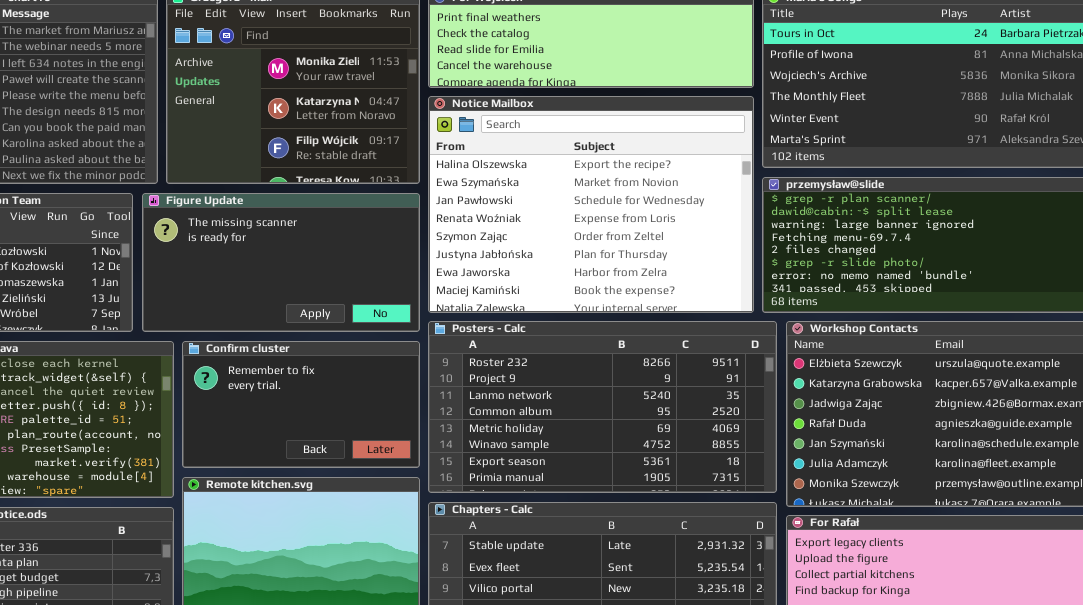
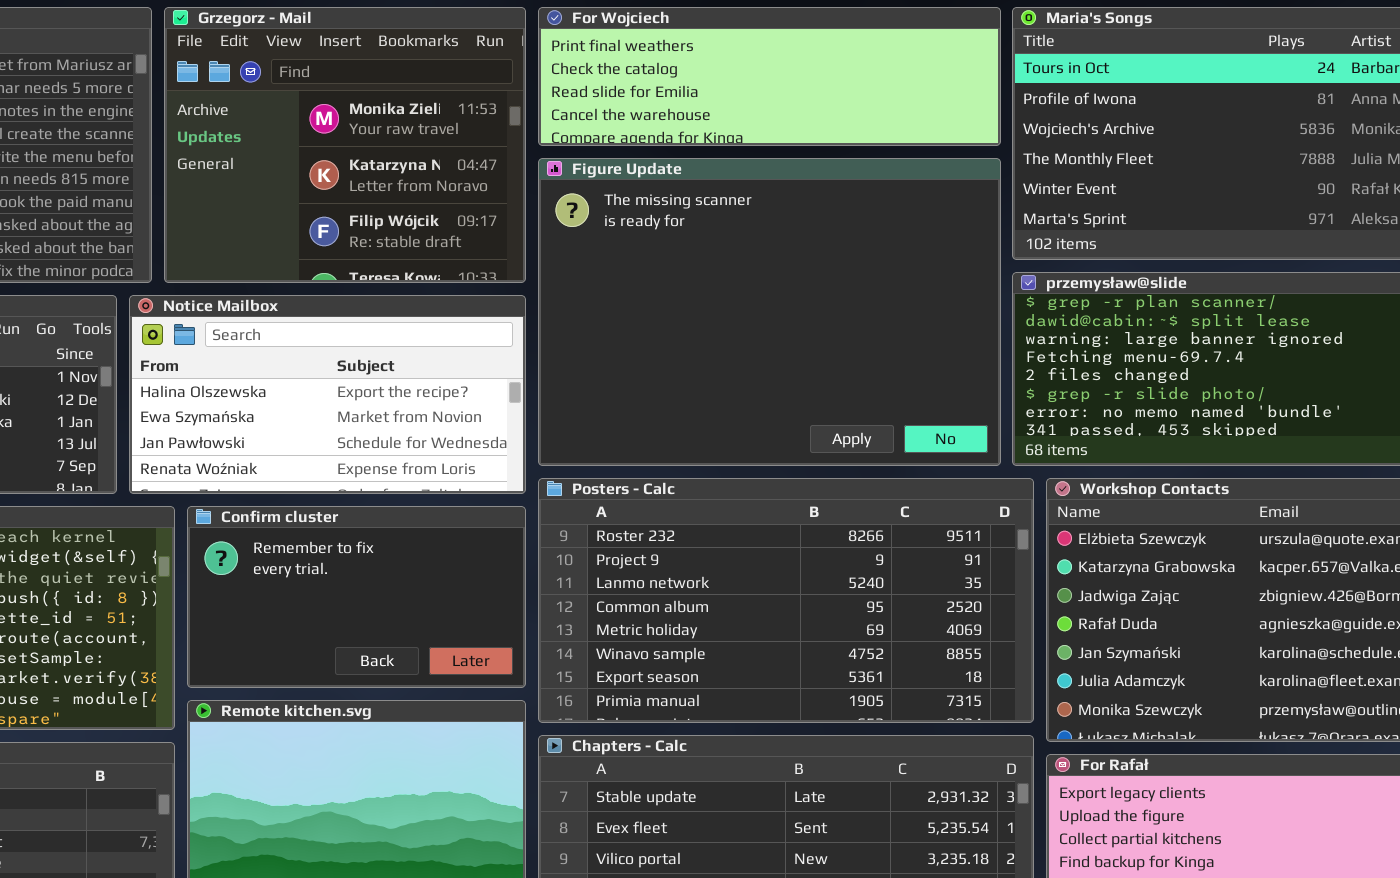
Notice Mailbox: [428,96,754,313] -> [129,295,526,494], moved, resized
Figure Update: [142,193,420,332] -> [538,158,1001,466], moved, resized

